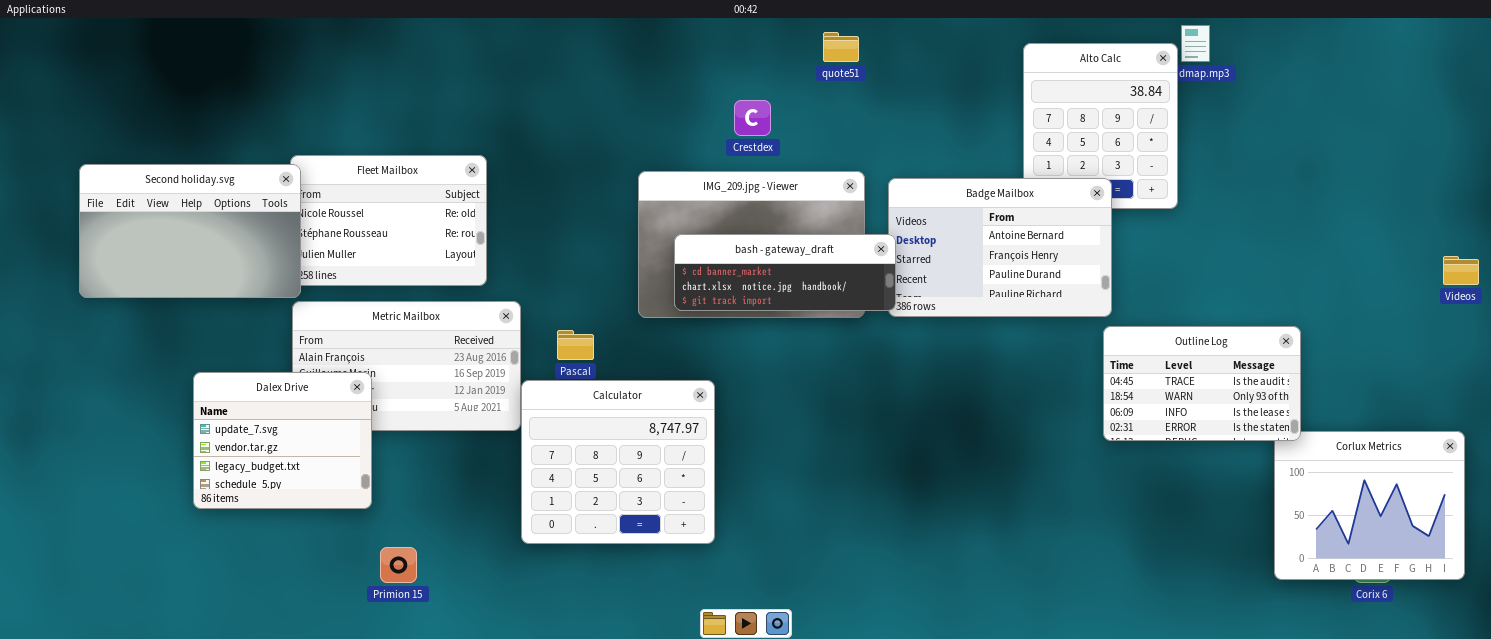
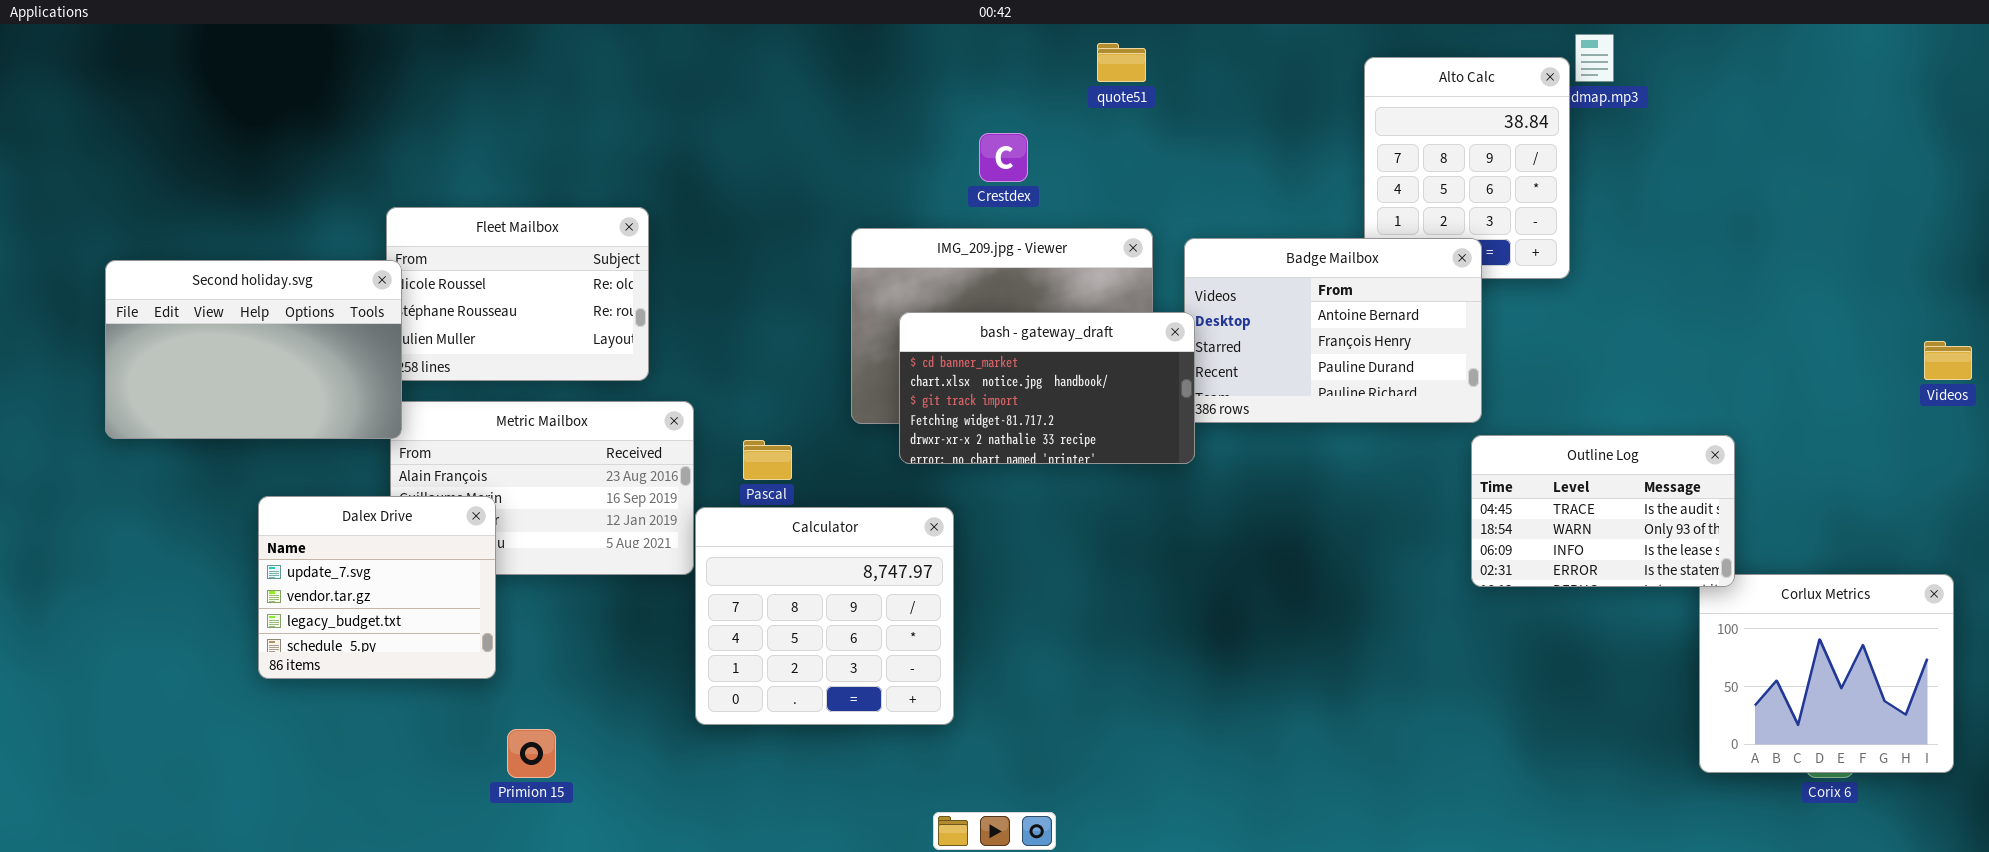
Second holiday.svg: [79,164,301,298] -> [105,260,402,439], moved
bash - gateway_draft: [674,234,896,311] -> [899,312,1195,464], resized

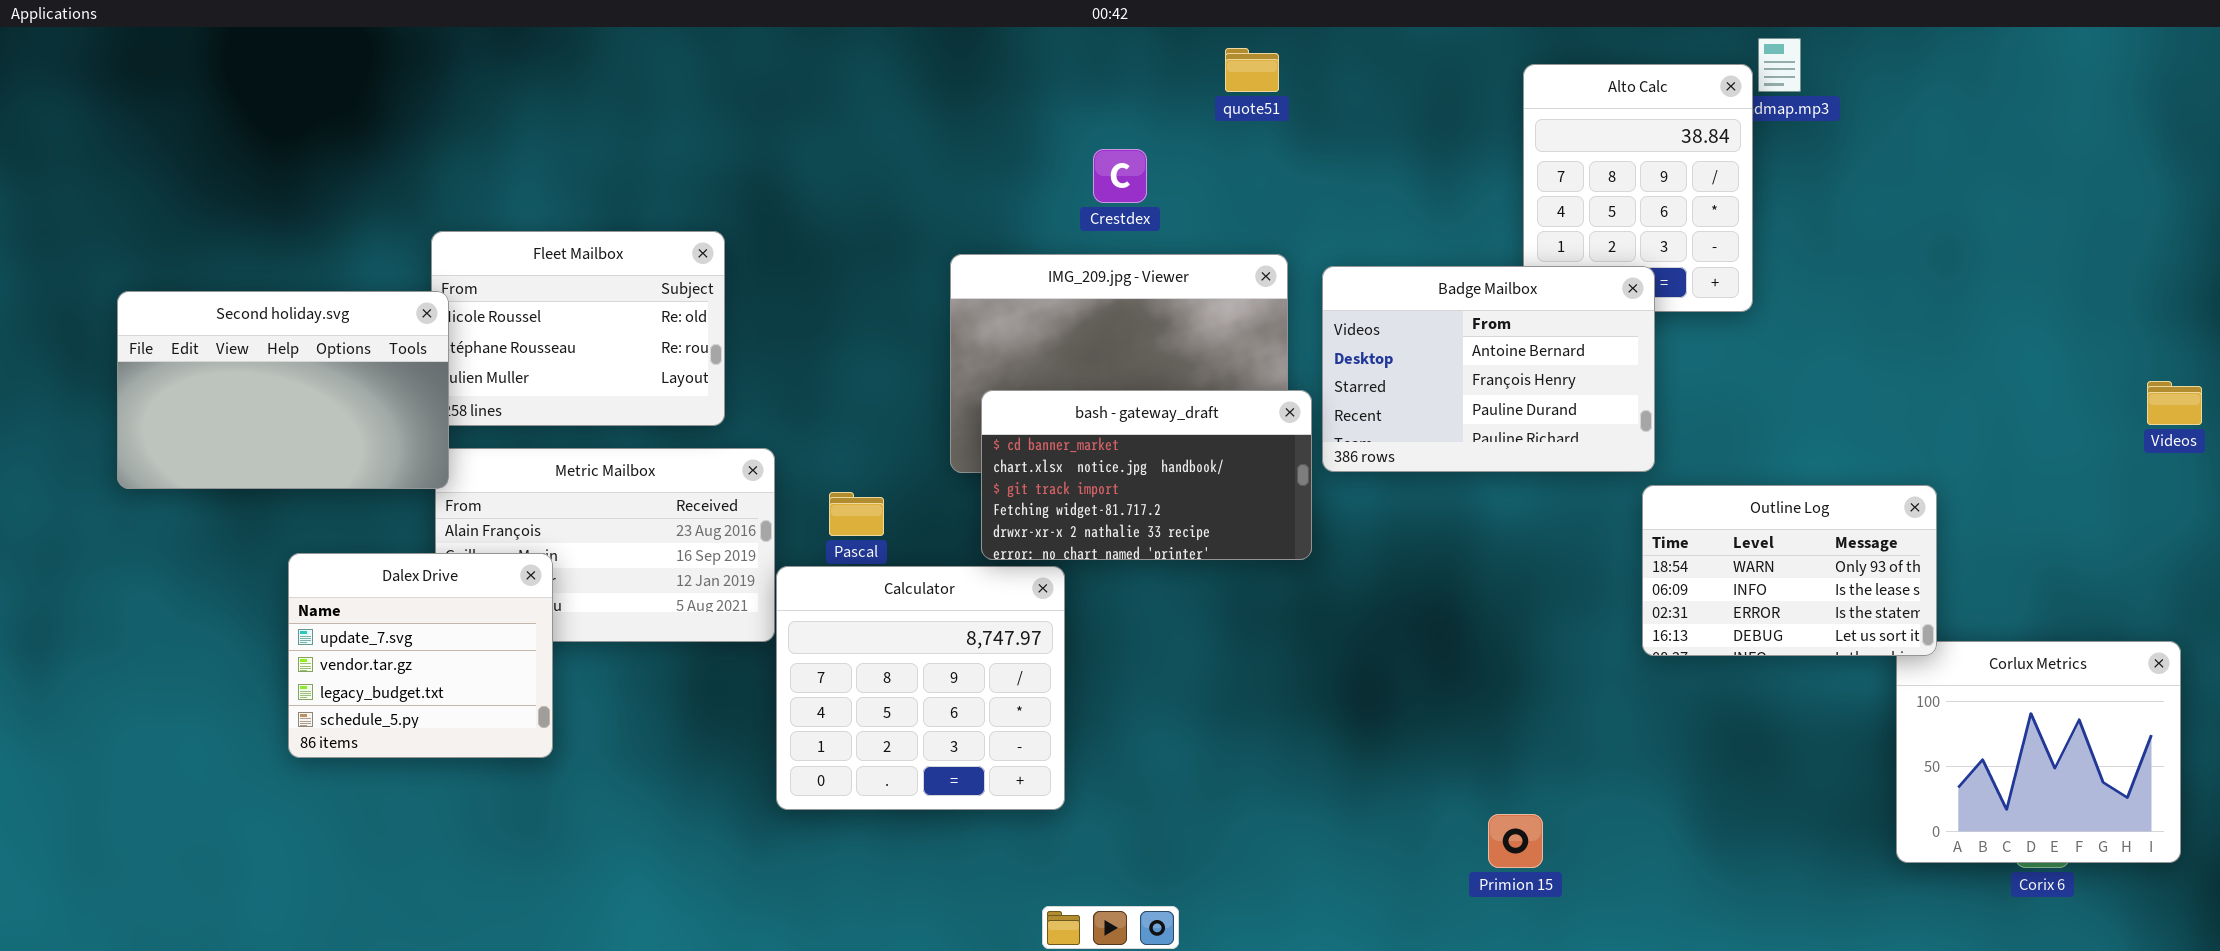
bash - gateway_draft: [899,312,1195,464] -> [981,390,1312,560], moved
Outline Log: [1471,435,1735,587] -> [1642,485,1937,656], scrolled down 1 row
Primion 15: [507,729,556,778] -> [1488,814,1543,868], moved

